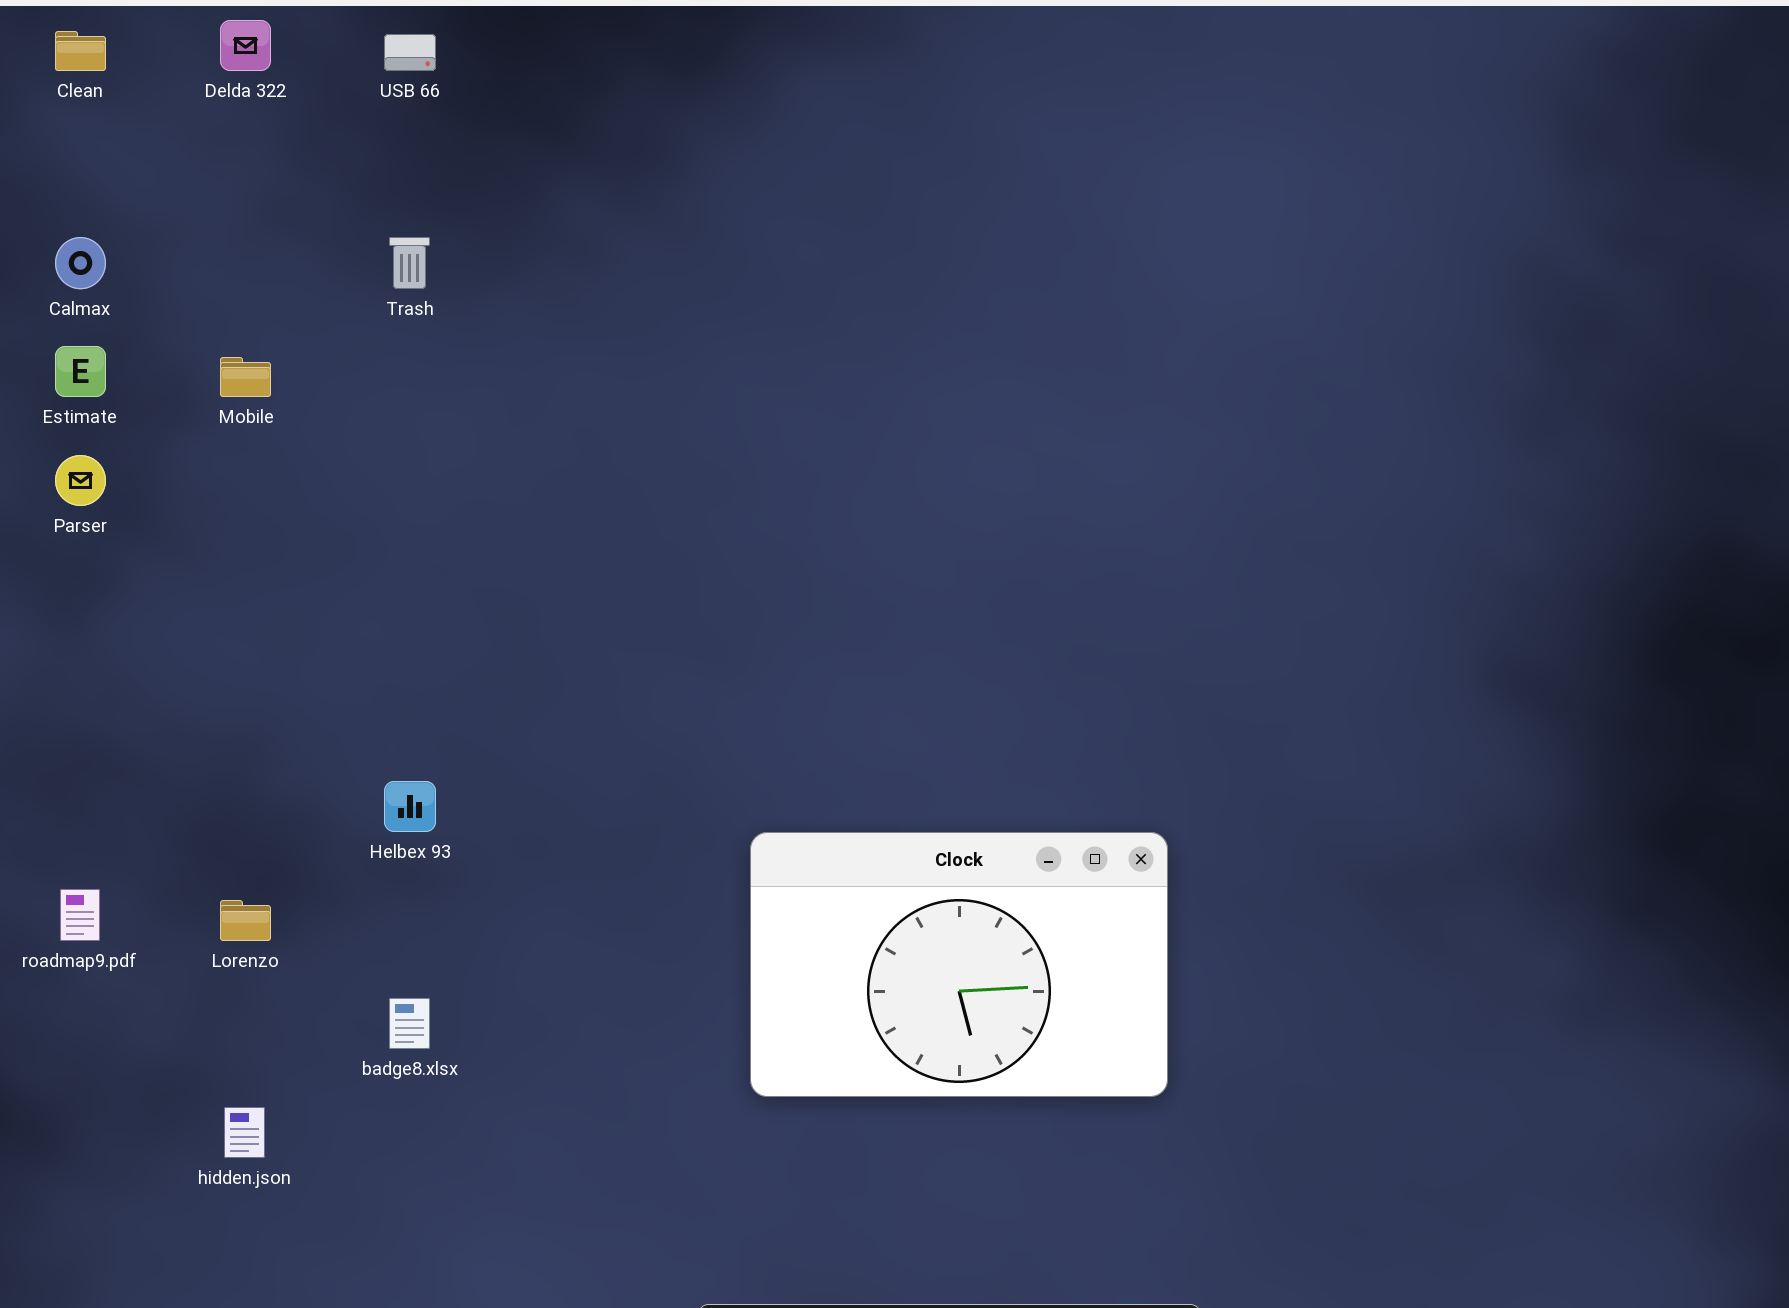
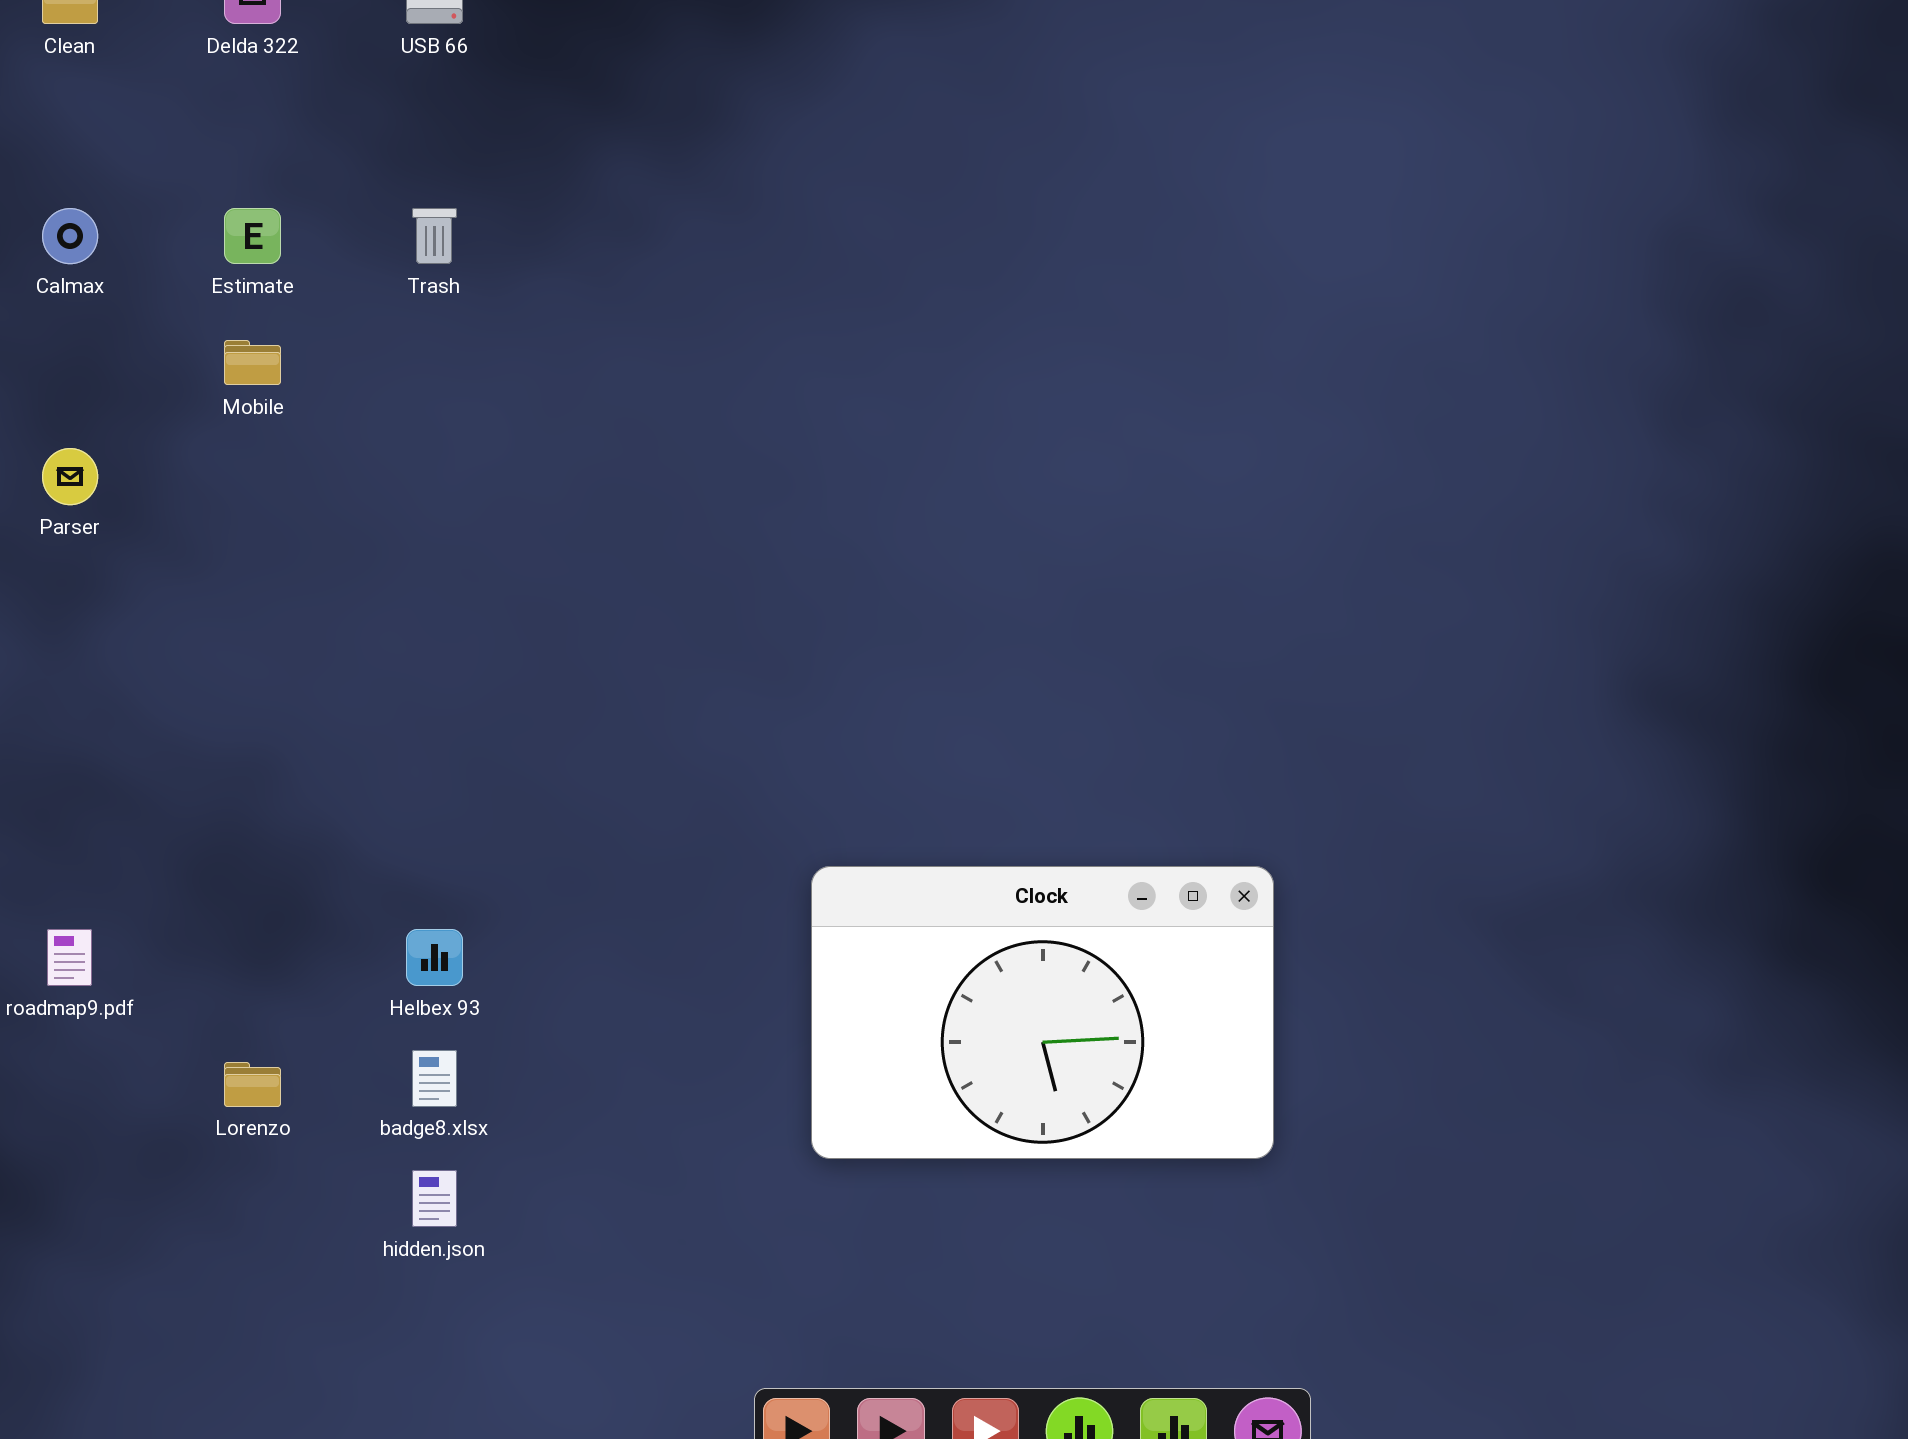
Estimate: [55,346,106,397] -> [224,208,281,264], moved
Helbex 93: [384,781,436,832] -> [406,929,463,986], moved
Lorenzo: [220,900,271,941] -> [224,1062,281,1107], moved
hidden.json: [224,1107,265,1158] -> [412,1170,457,1227], moved

